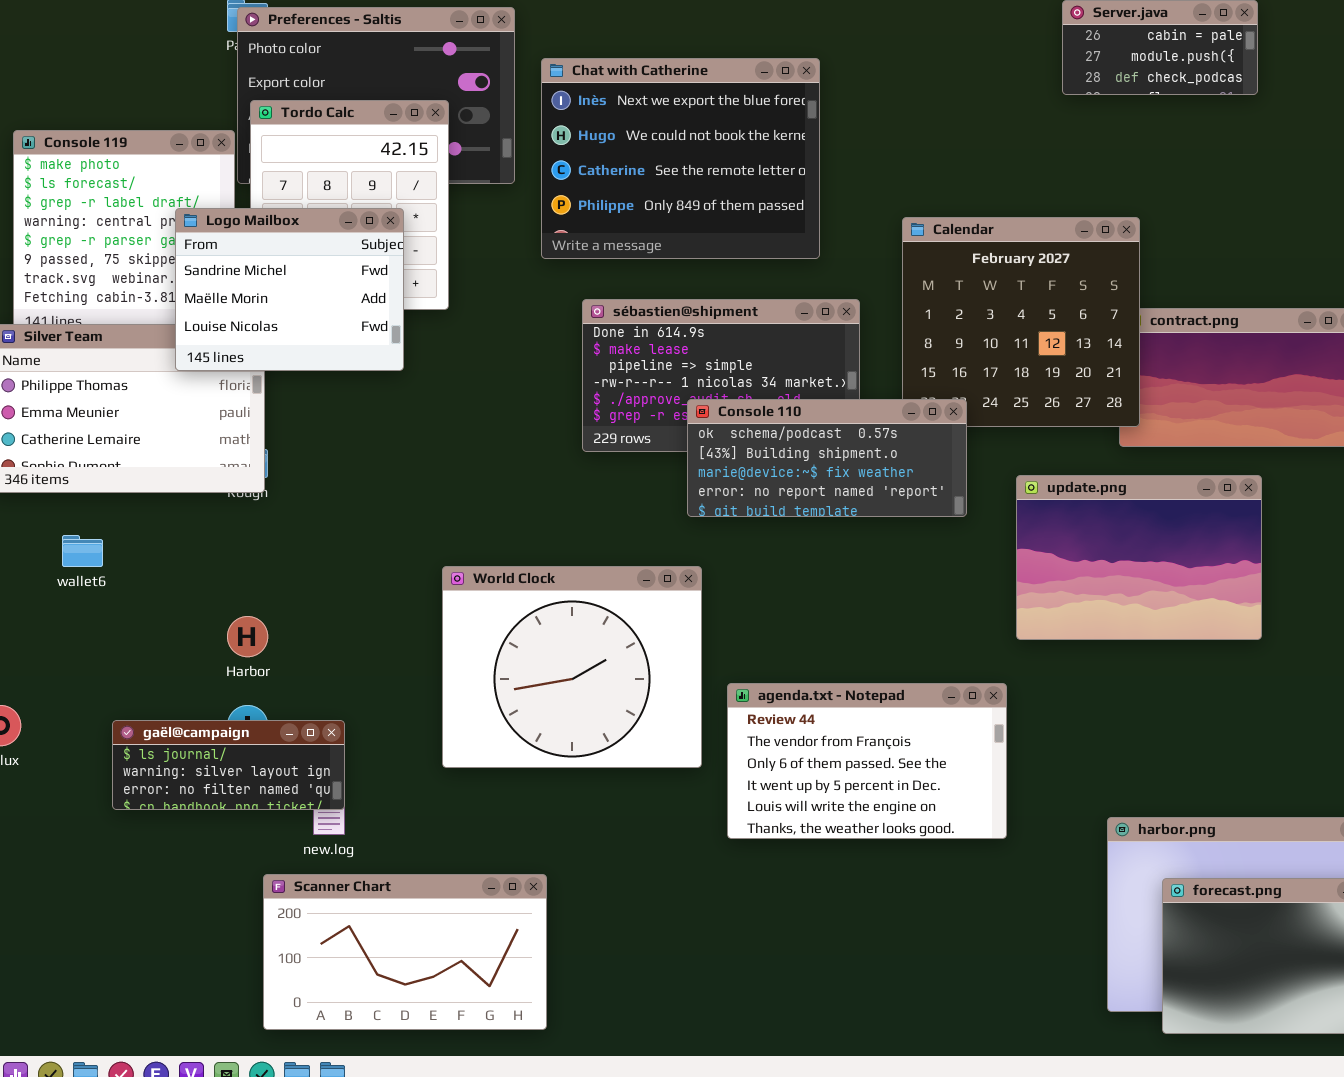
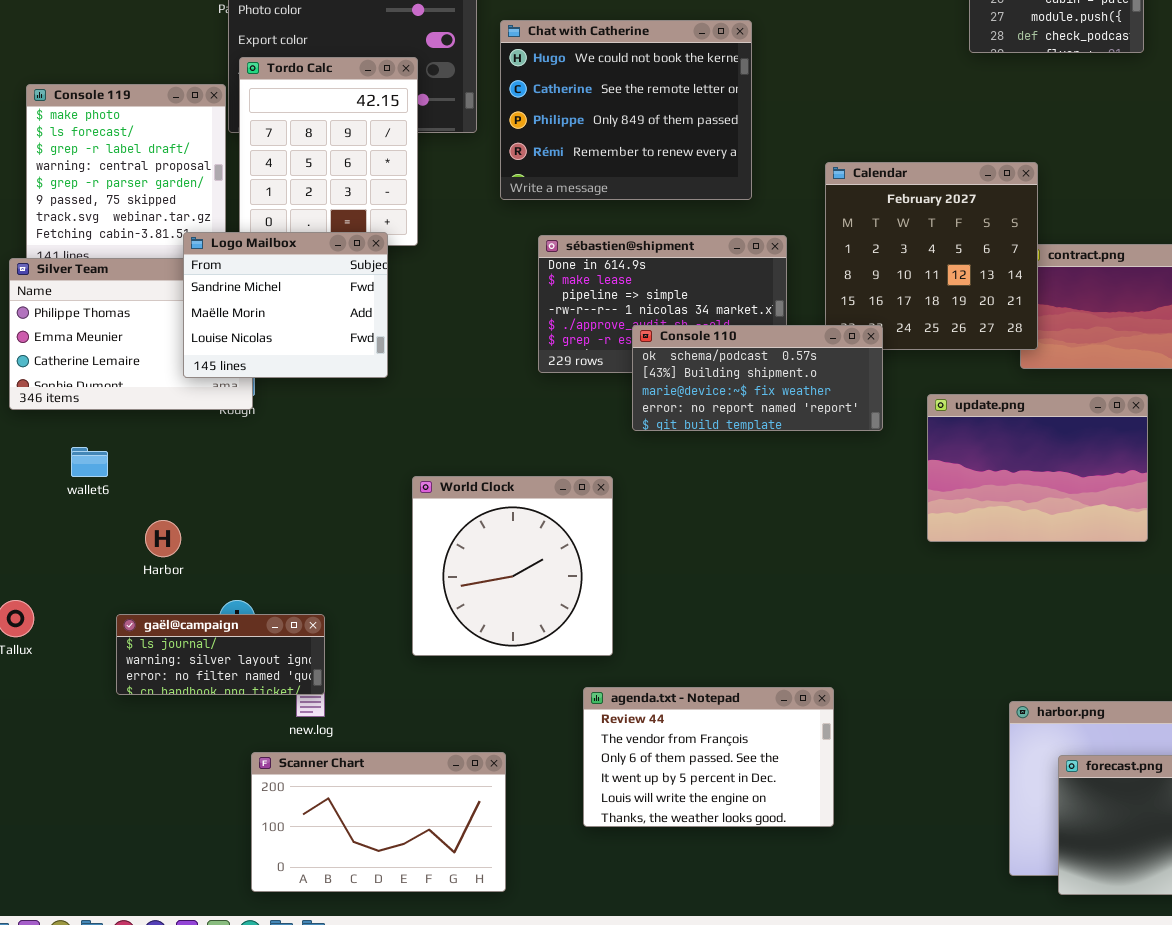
Chat with Catherine: [541,58,820,259] -> [500,20,752,200], scrolled down 1 row
Logo Mailbox: [175,208,404,371] -> [183,232,388,378], moved
World Clock: [442,566,702,768] -> [412,476,613,656], resized
Harbor: [227,616,268,657] -> [145,520,181,557], moved
agenda.txt - Notepad: [727,683,1007,839] -> [583,687,834,827], moved

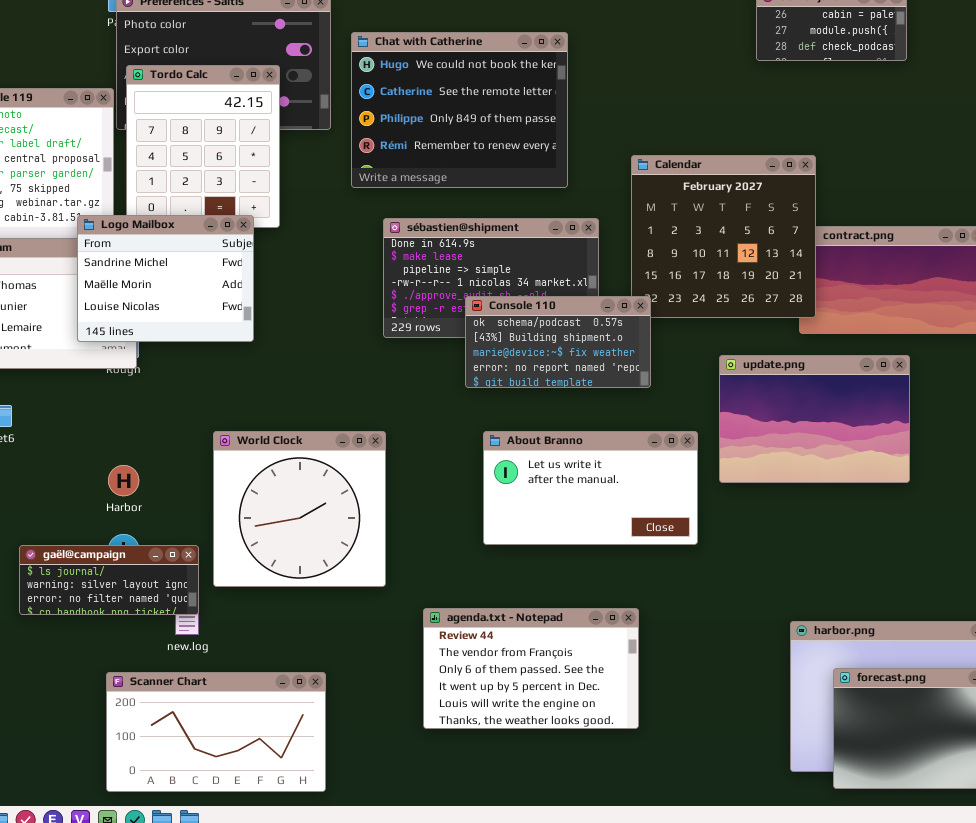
Console 110: [632,325,883,431] -> [465,296,651,388], resized
World Clock: [412,476,613,656] -> [213,431,386,587], moved
About Branno: none -> [483,431,698,545], opened
Harbor: [145,520,181,557] -> [108,465,139,496], moved
Scanner Chart: [251,752,506,892] -> [106,672,326,792], moved

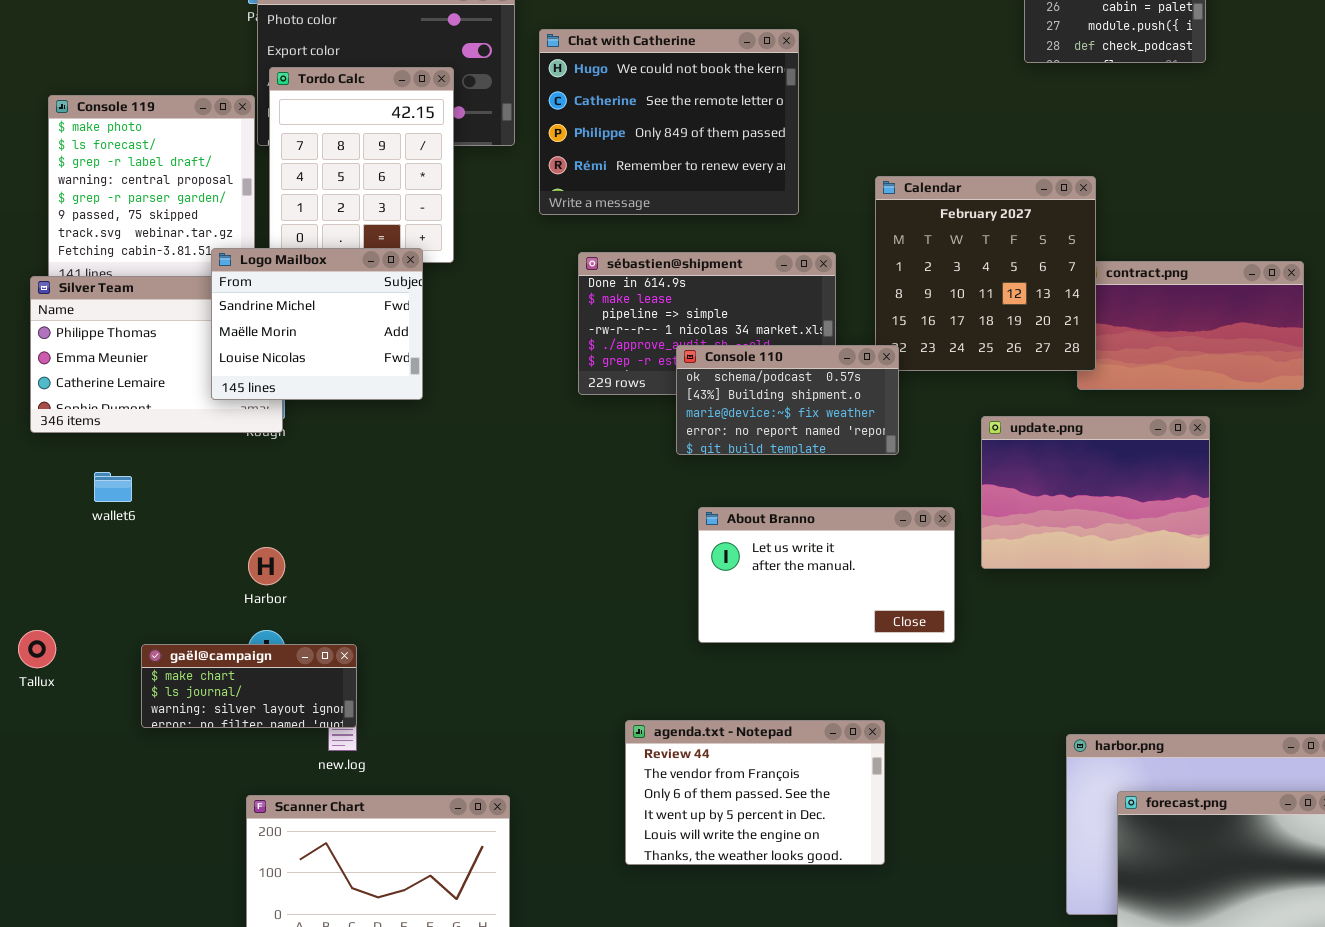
World Clock: [213,431,386,587] -> none, closed
gaël@campaign: [19,545,199,615] -> [141,644,357,728], scrolled up 1 row

